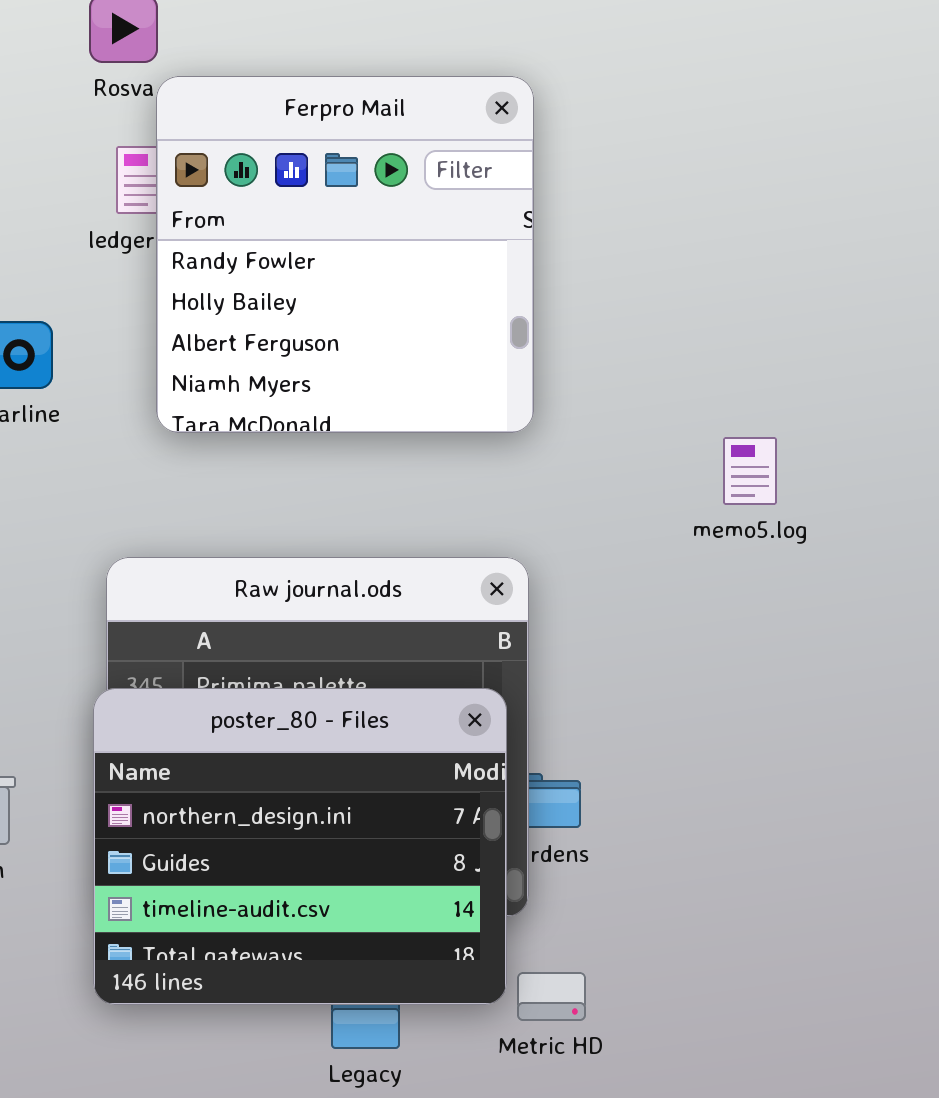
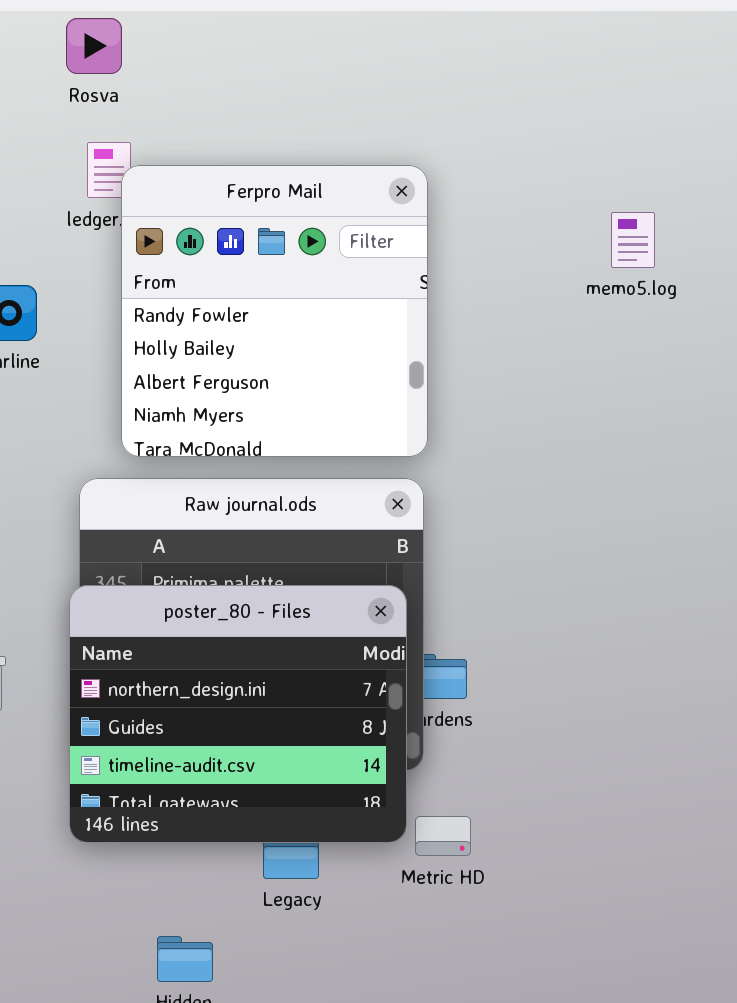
Ferpro Mail: [156,76,534,433] -> [121,165,428,457], moved
memo5.log: [723,437,777,505] -> [611,212,655,268], moved

